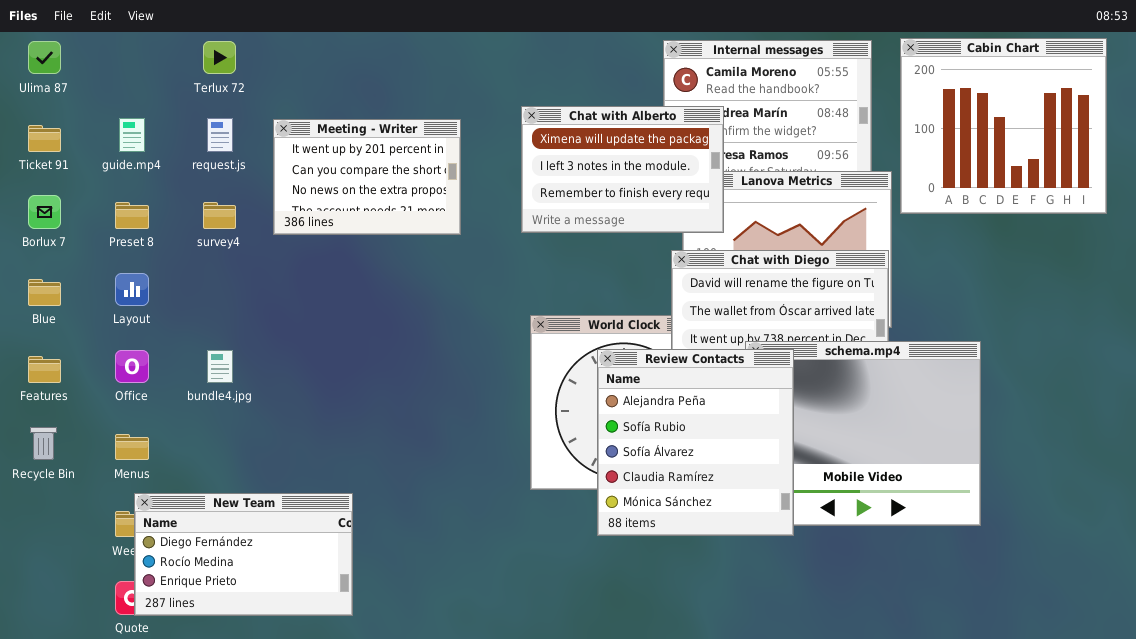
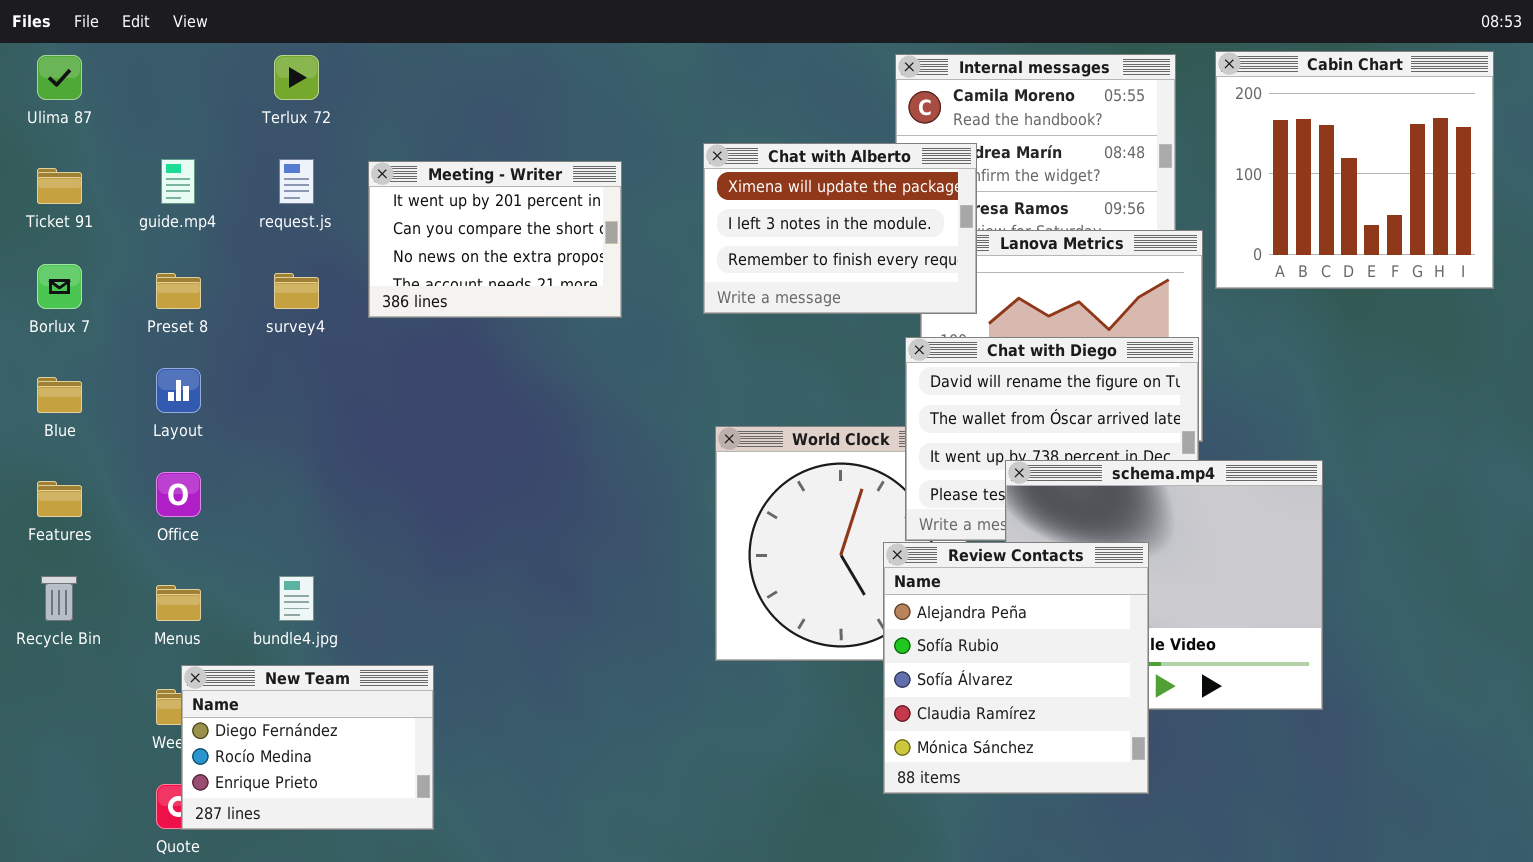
Review Contacts: [597,349,794,536] -> [883,542,1149,794], moved
bundle4.jpg: [207,350,233,383] -> [279,576,314,621], moved
New Team: [134,493,353,616] -> [181,665,434,830], resized

